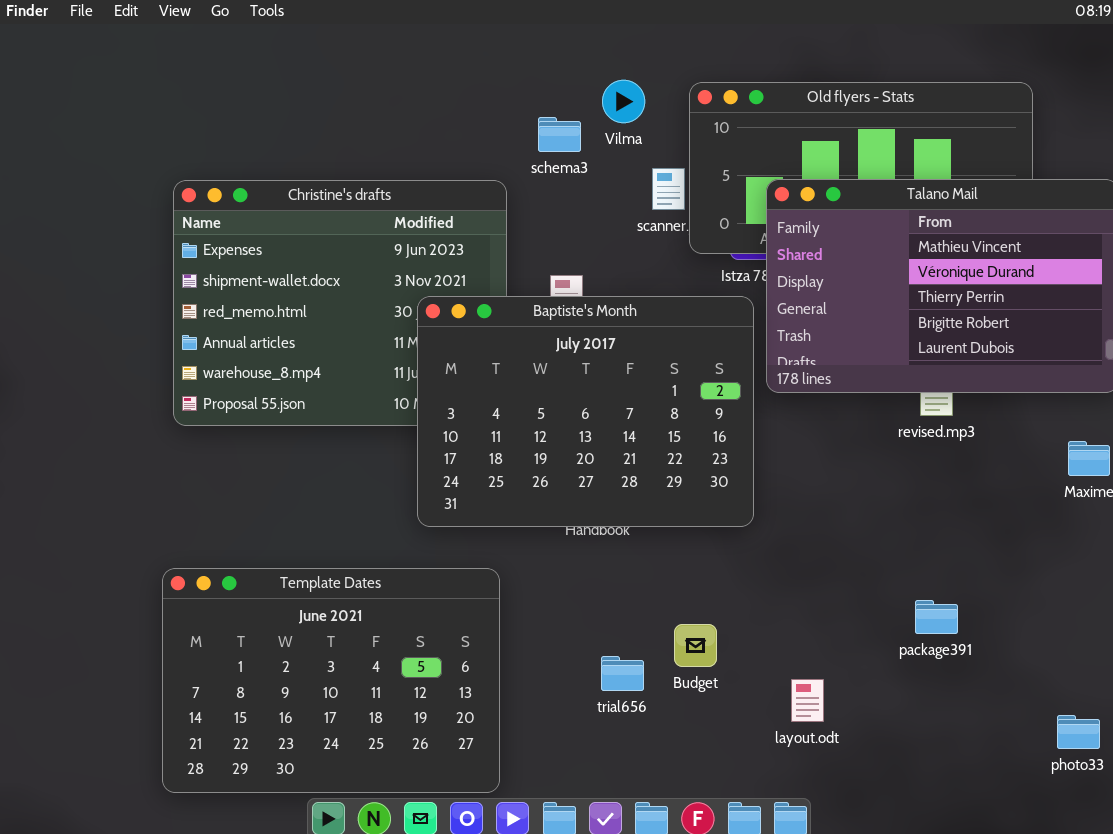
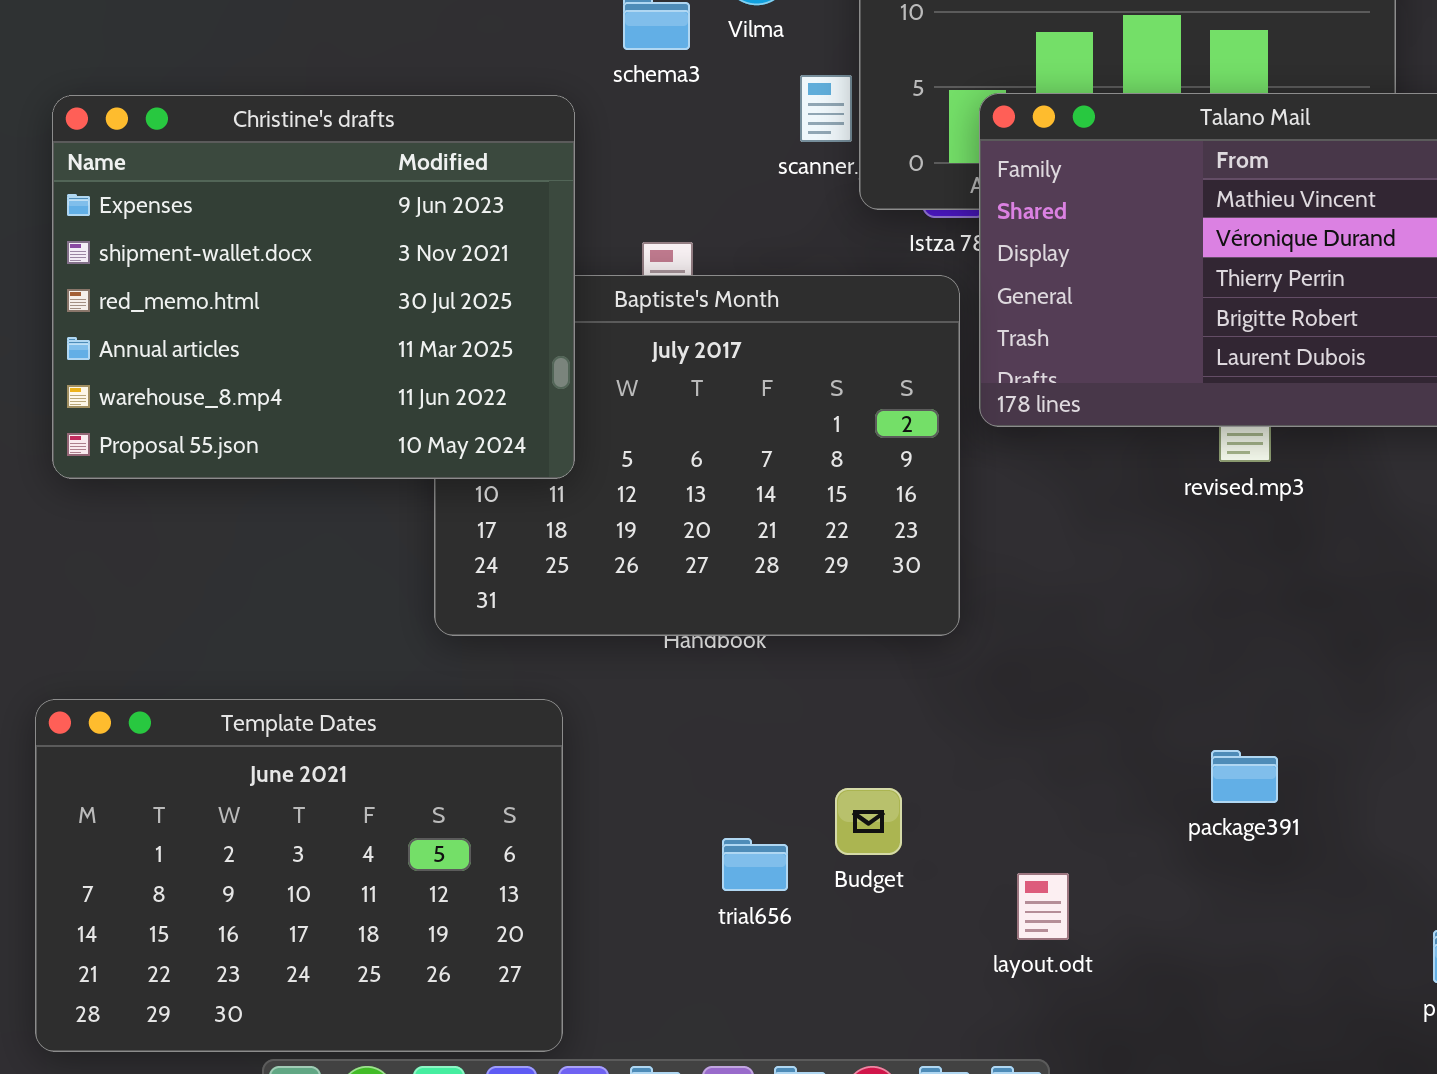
Christine's drafts: [173,180,507,426] -> [52,95,575,479], raised

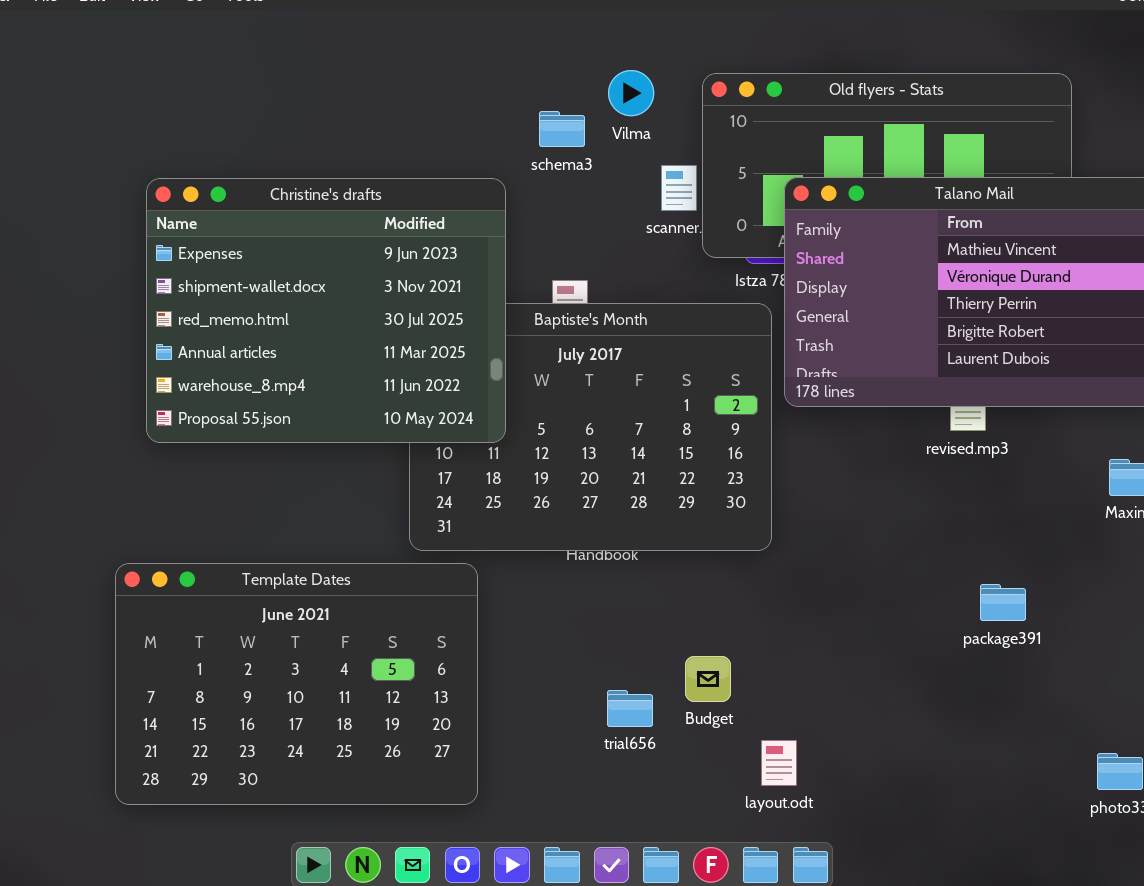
Template Dates: [35,699,563,1052] -> [115,563,478,805], moved
package391: [1211,750,1278,803] -> [980,584,1026,621], moved
layout.odt: [1017,873,1069,940] -> [761,740,797,786], moved

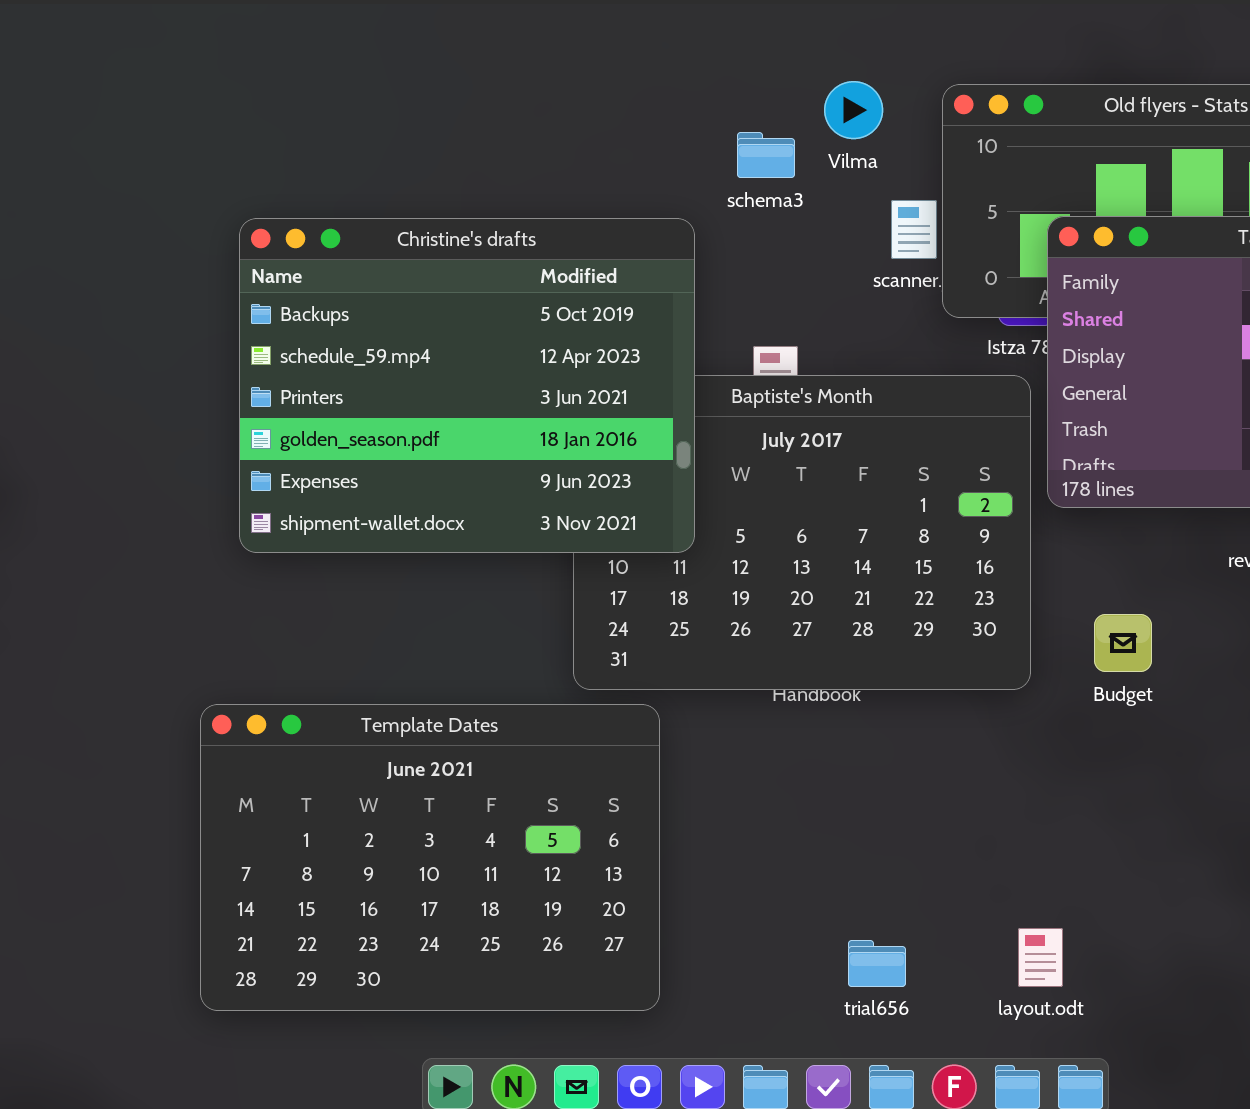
Christine's drafts: [146,178,506,443] -> [239,218,695,553], scrolled up 4 rows
Budget: [685,656,731,702] -> [1094,614,1152,672], moved
trial656: [607,690,653,727] -> [848,940,906,987], moved

